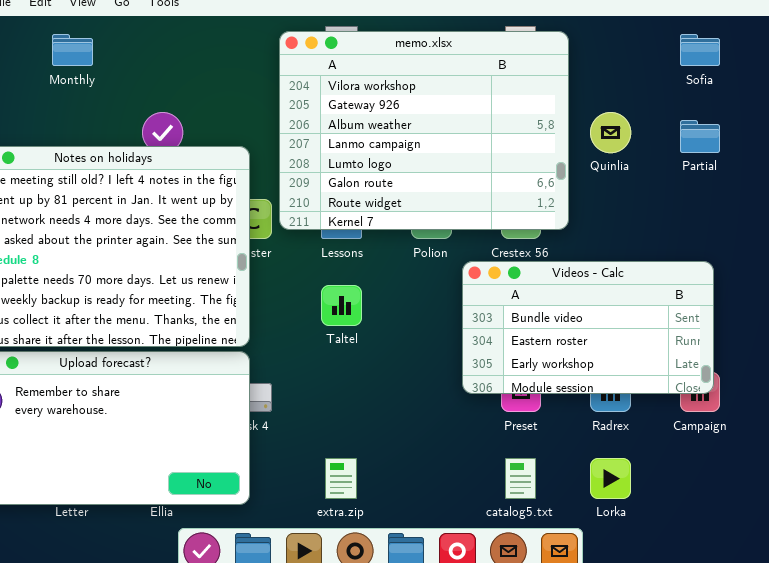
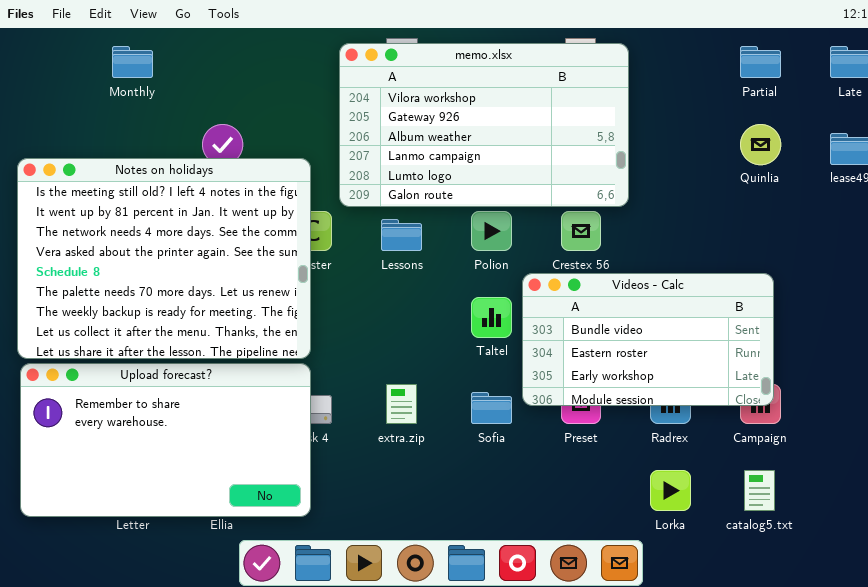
memo.xlsx: [279,31,569,230] -> [339,43,629,207], resized
Sofia: [680,34,720,66] -> [471,392,512,424], moved
Quinlia: [590,112,631,153] -> [740,124,781,165], moved
Partial: [680,120,720,153] -> [740,46,781,78], moved
Taltel: [321,285,362,326] -> [471,297,512,338], moved
extra.zip: [325,458,357,499] -> [386,384,417,424], moved
catalog5.txt: [505,458,536,499] -> [744,470,775,511], moved

